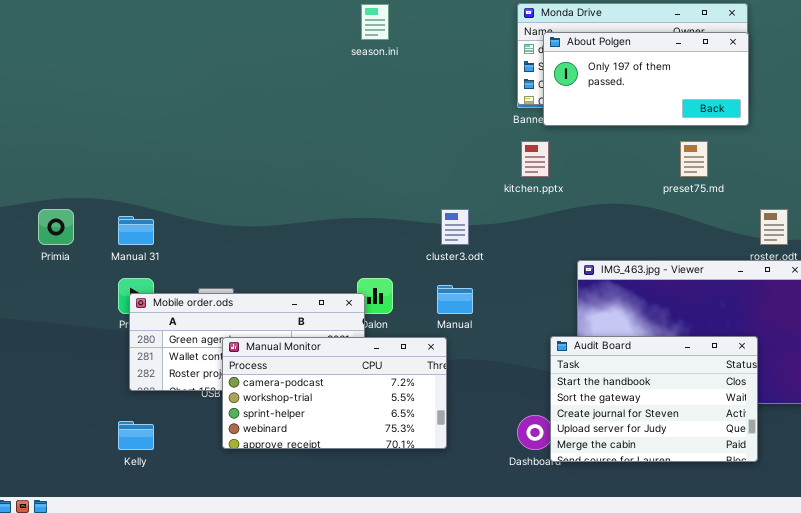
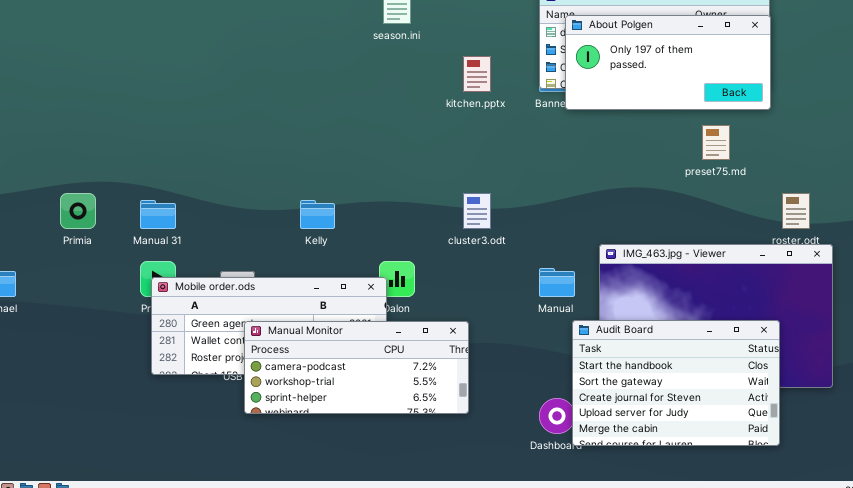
kitchen.pptx: [521,141,549,177] -> [463,56,491,92], moved
Manual: [437,285,473,314] -> [539,268,575,297], moved
Manual Monitor: [222,337,447,449] -> [244,321,469,414], resized
Kelly: [118,421,154,450] -> [300,200,335,229], moved

